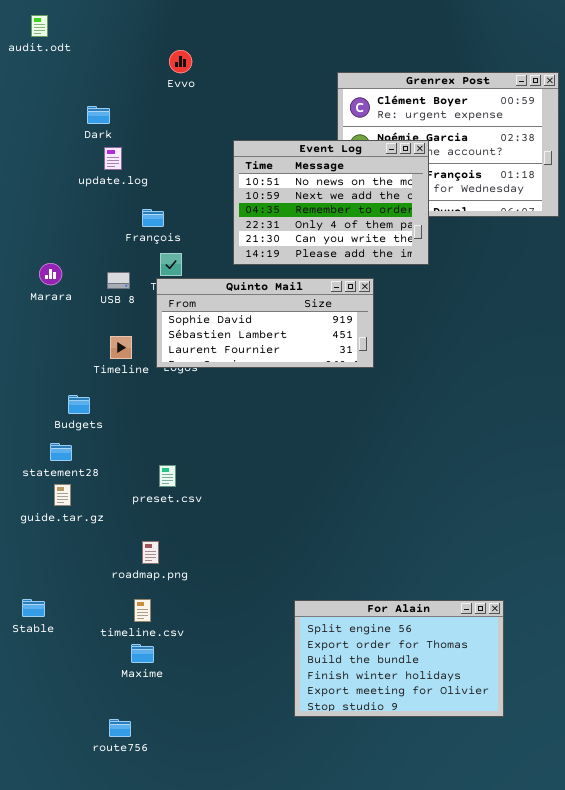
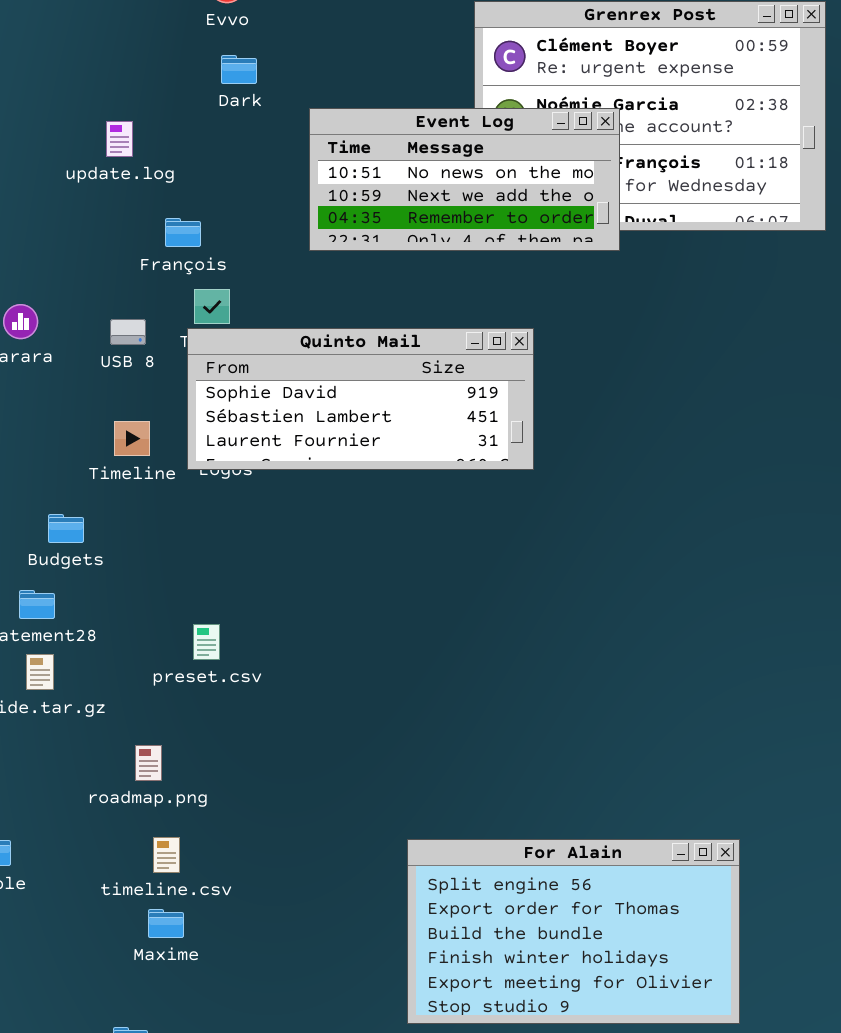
Dark: [87,106,110,124] -> [221,55,257,84], moved
Event Log: [233,140,429,265] -> [309,108,620,251], resized
roadmap.png: [142,541,159,564] -> [135,745,162,781], moved

